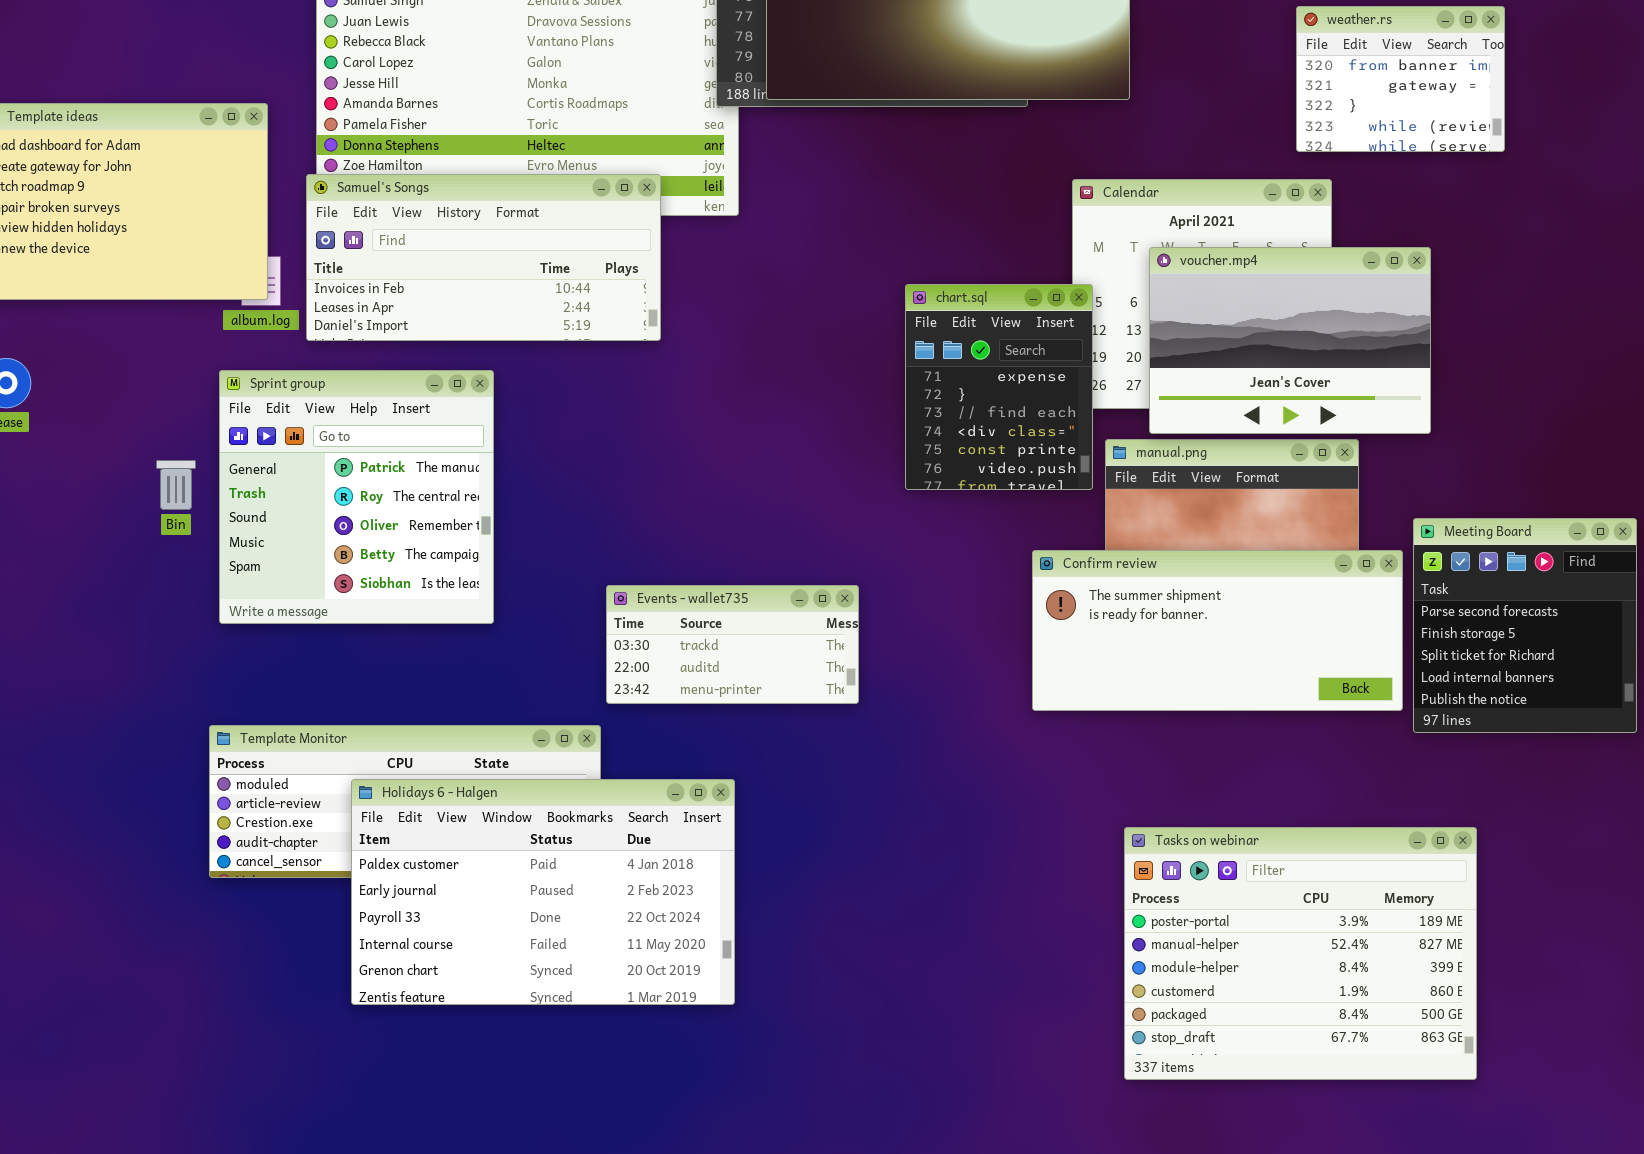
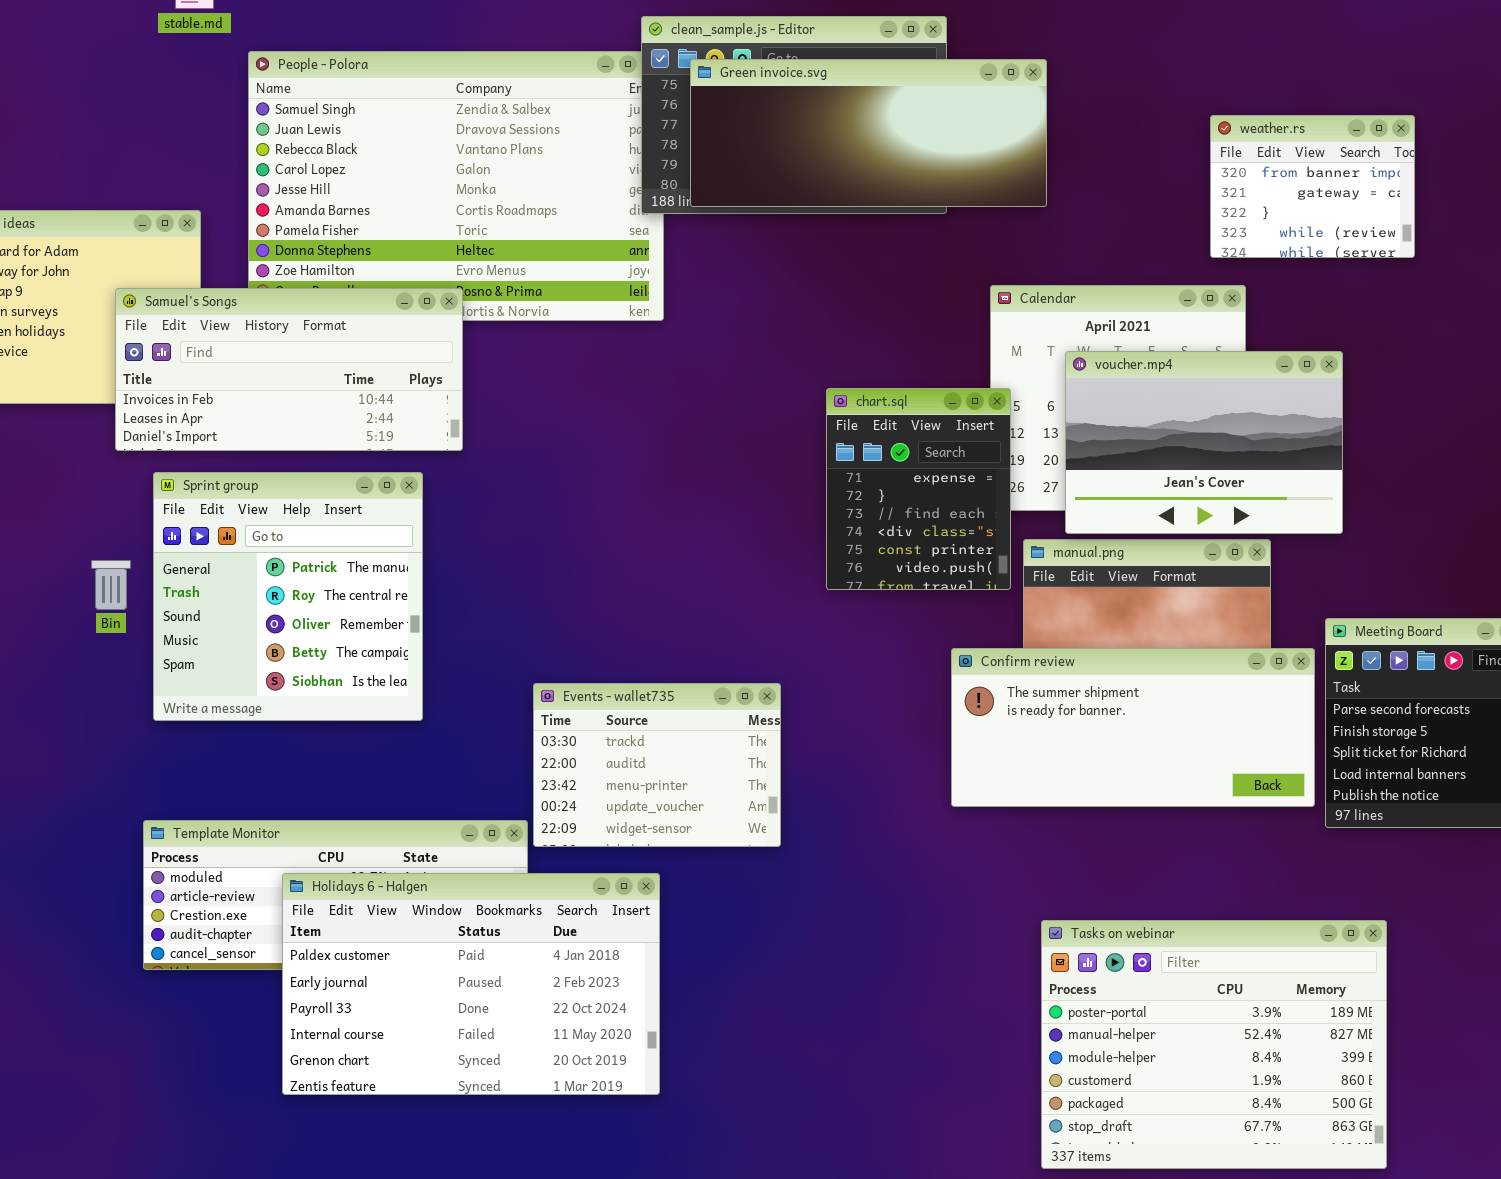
Samuel's Songs: [306,174,661,341] -> [115,288,463,451], moved
Events - wallet735: [606,585,859,704] -> [533,683,781,847], resized

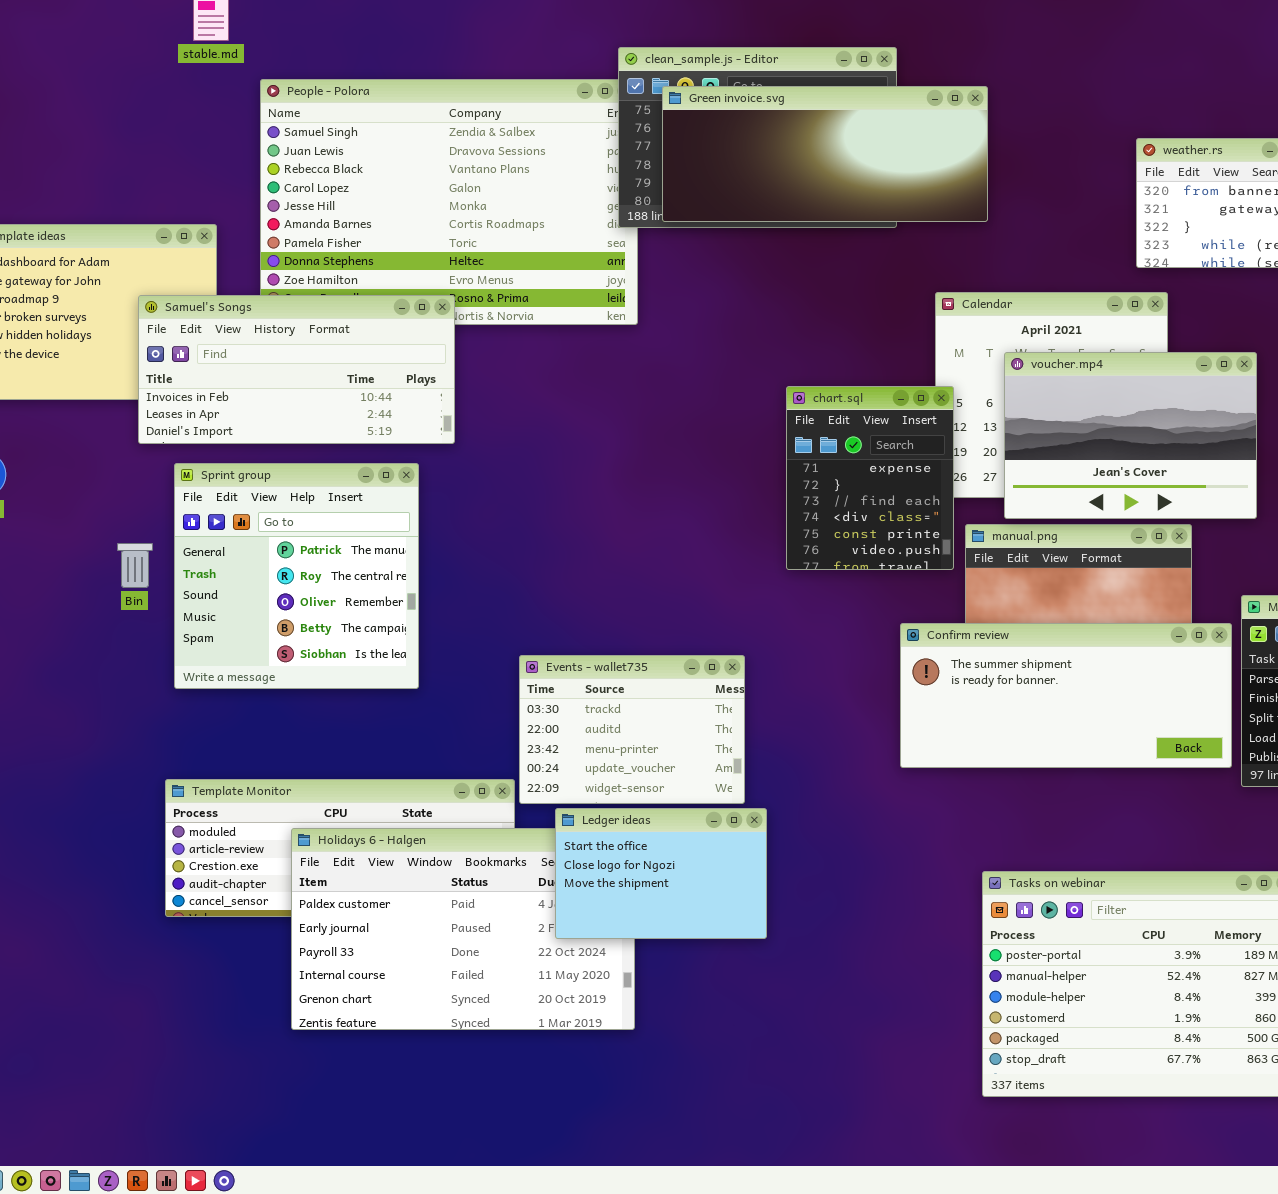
Ledger ideas: none -> [555,808,767,939], opened

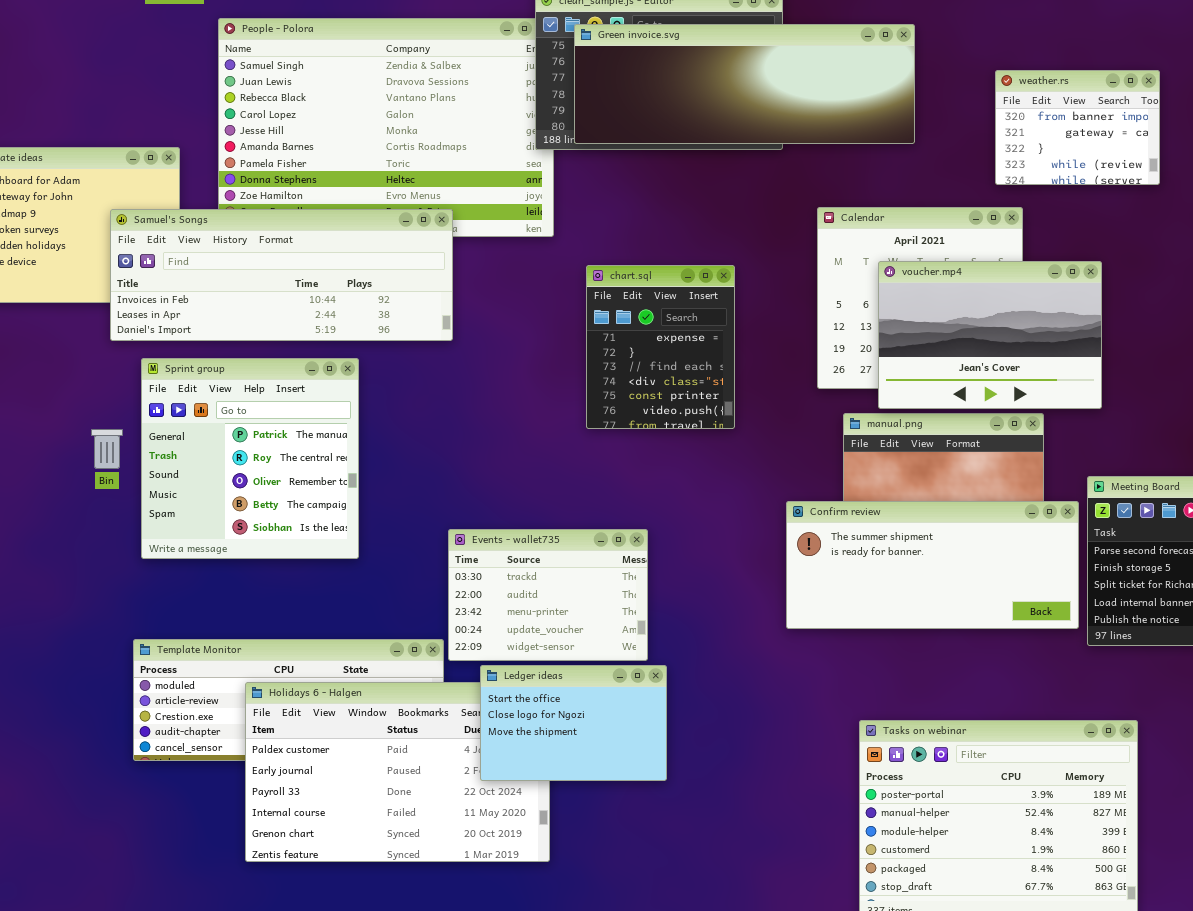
Green invoice.svg: [662,86,988,222] -> [574,24,915,144], resized
Samuel's Songs: [138,295,455,444] -> [110,209,453,341], resized
chart.sql: [786,386,954,570] -> [586,265,735,429], moved

